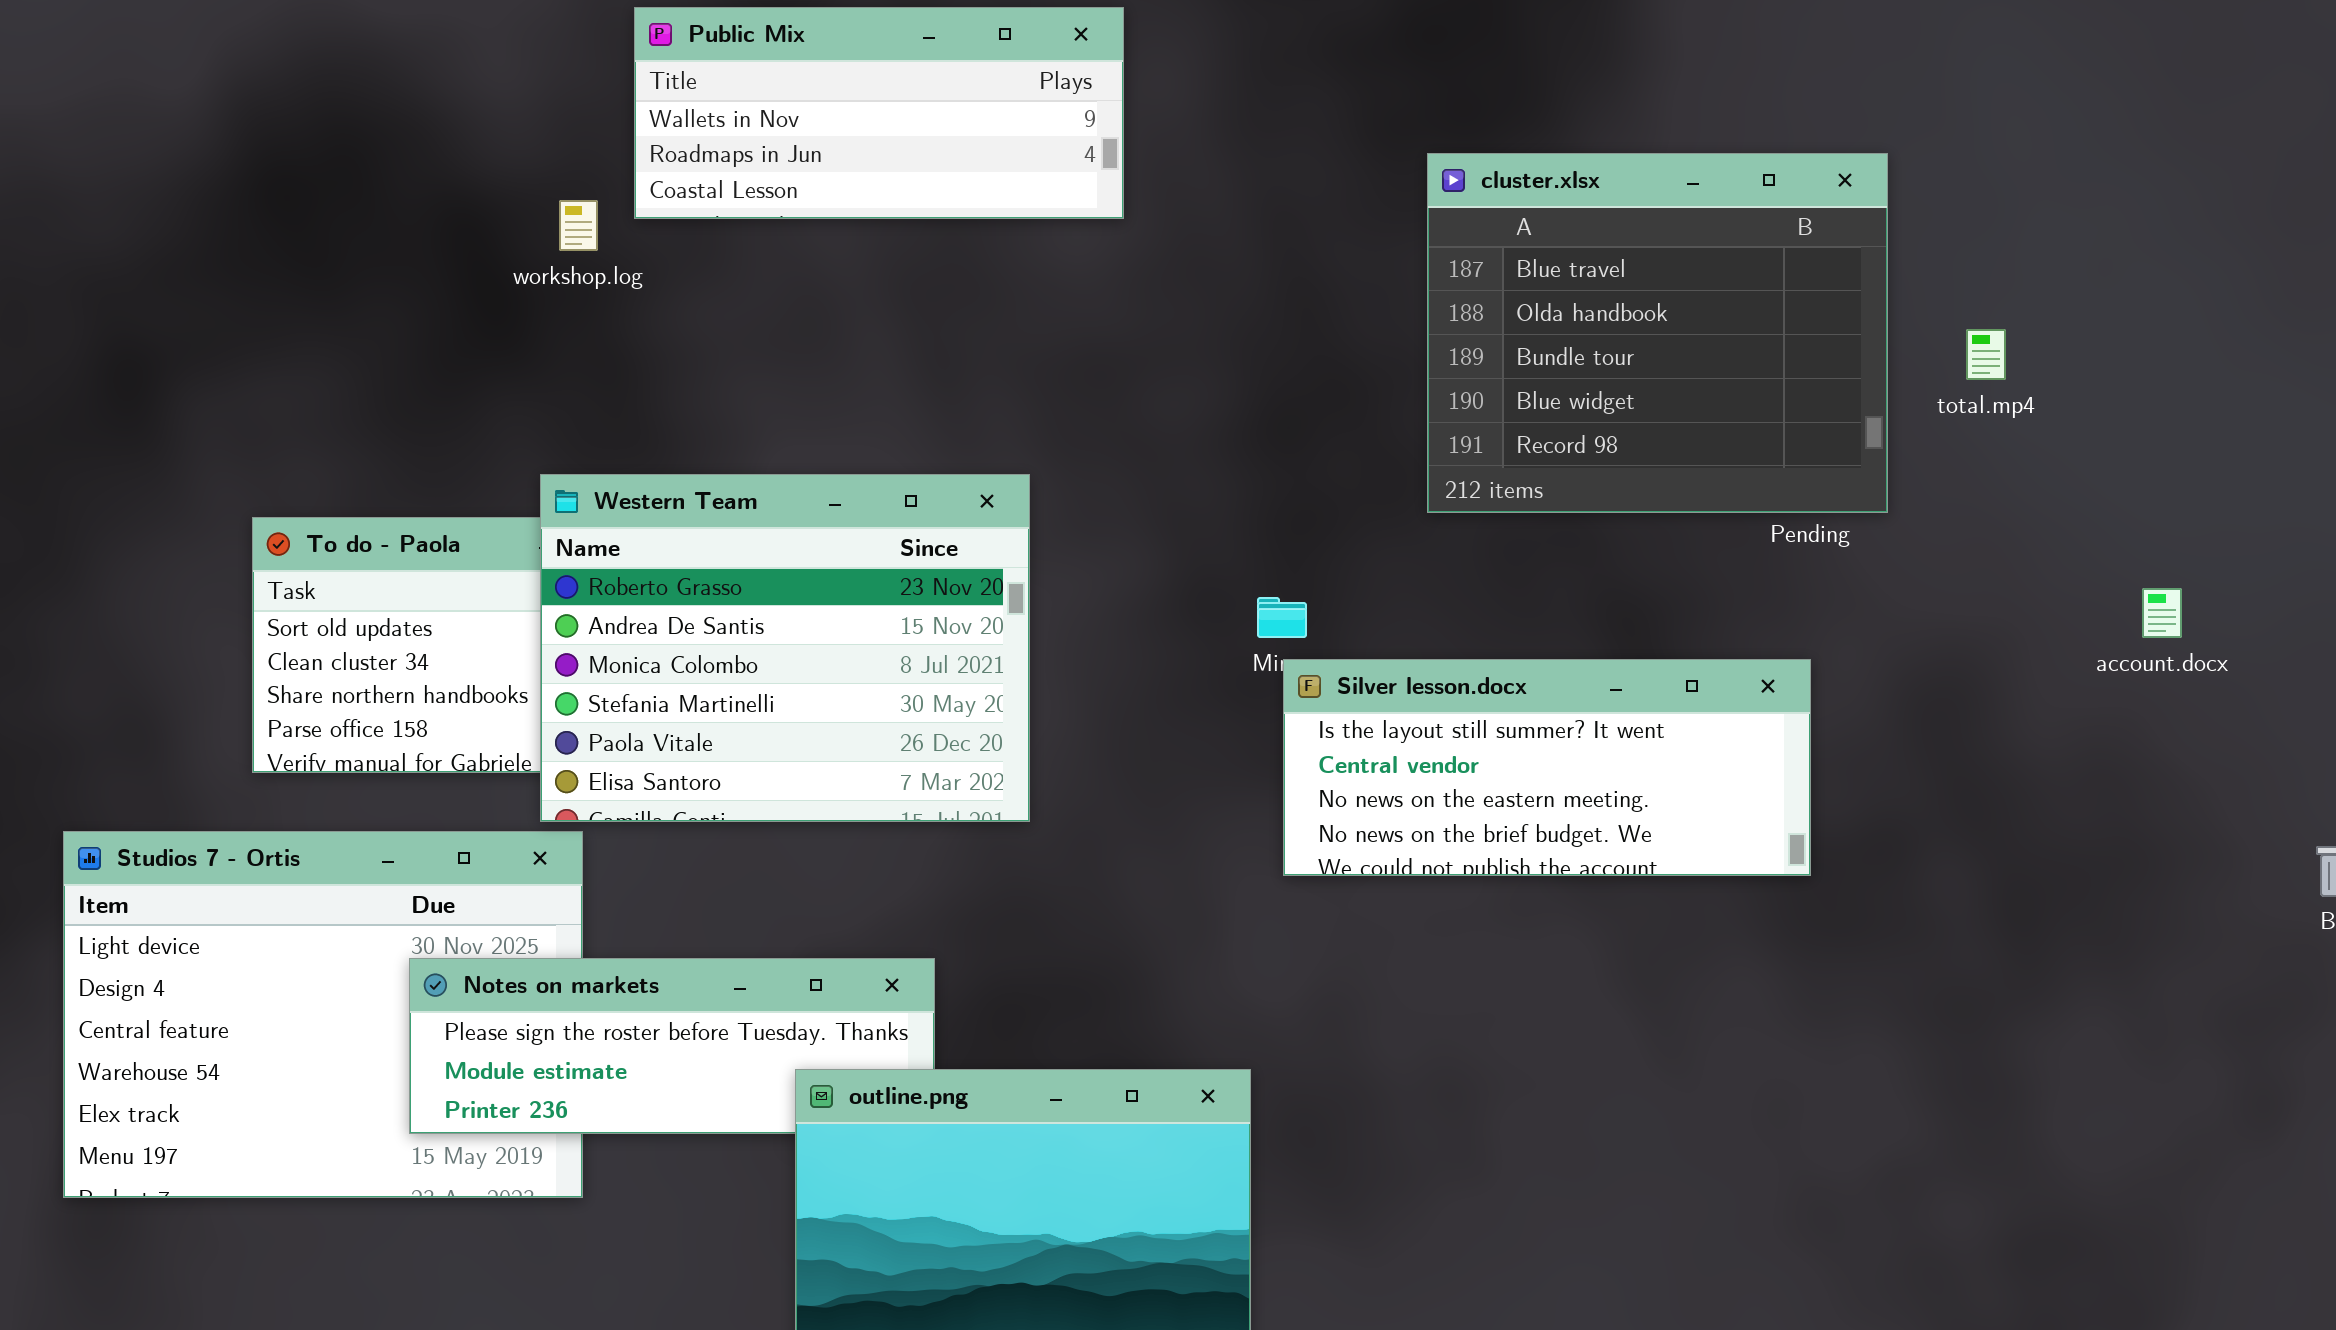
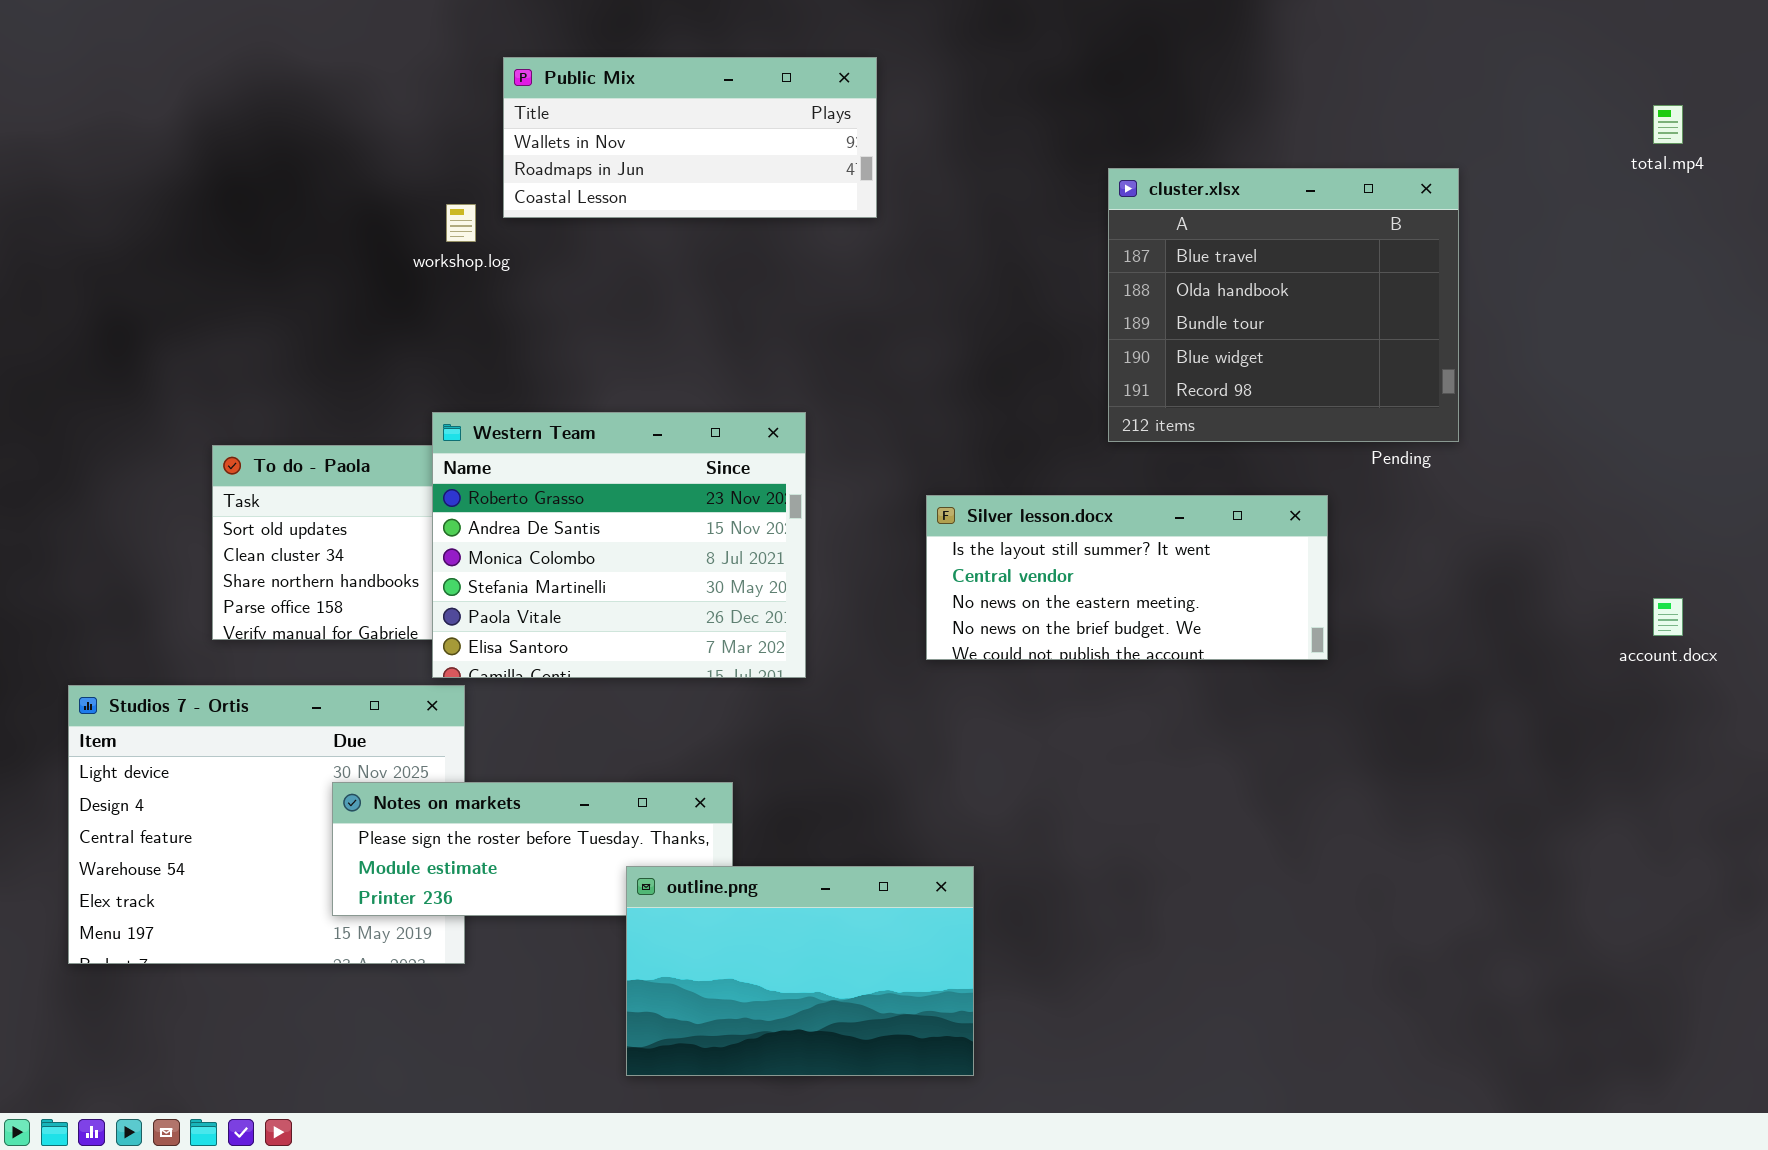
total.mp4: [1966,329,2006,380] -> [1653,105,1683,144], moved
account.docx: [2142,588,2182,638] -> [1653,598,1683,636], moved
Silver lesson.docx: [1283,659,1811,876] -> [926,495,1328,660], moved

